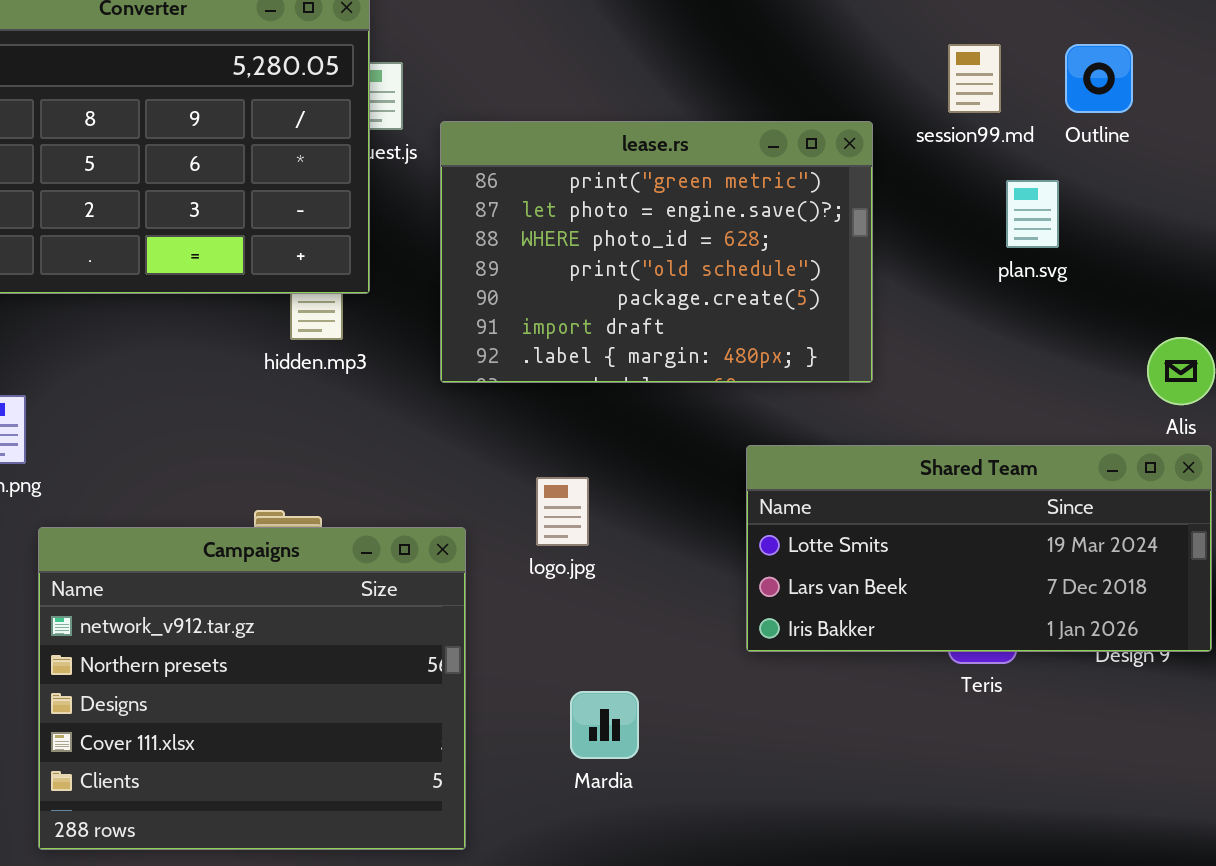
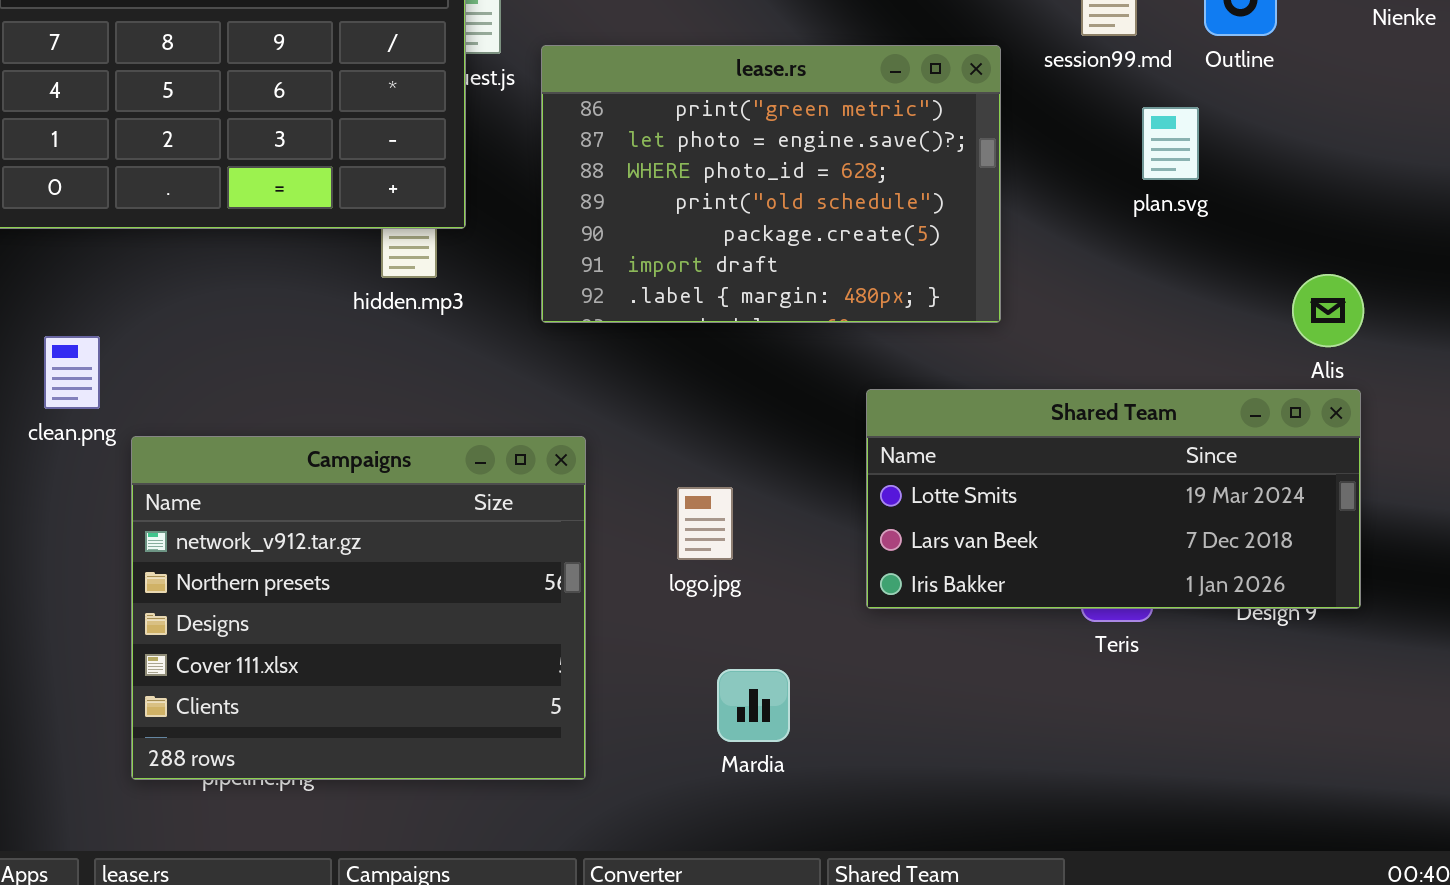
logo.jpg: [536,477,589,546] -> [677,487,733,560], moved
Campaigns: [38,527,466,850] -> [131,436,586,780], moved
Mardia: [570,691,639,759] -> [717,669,790,742], moved

